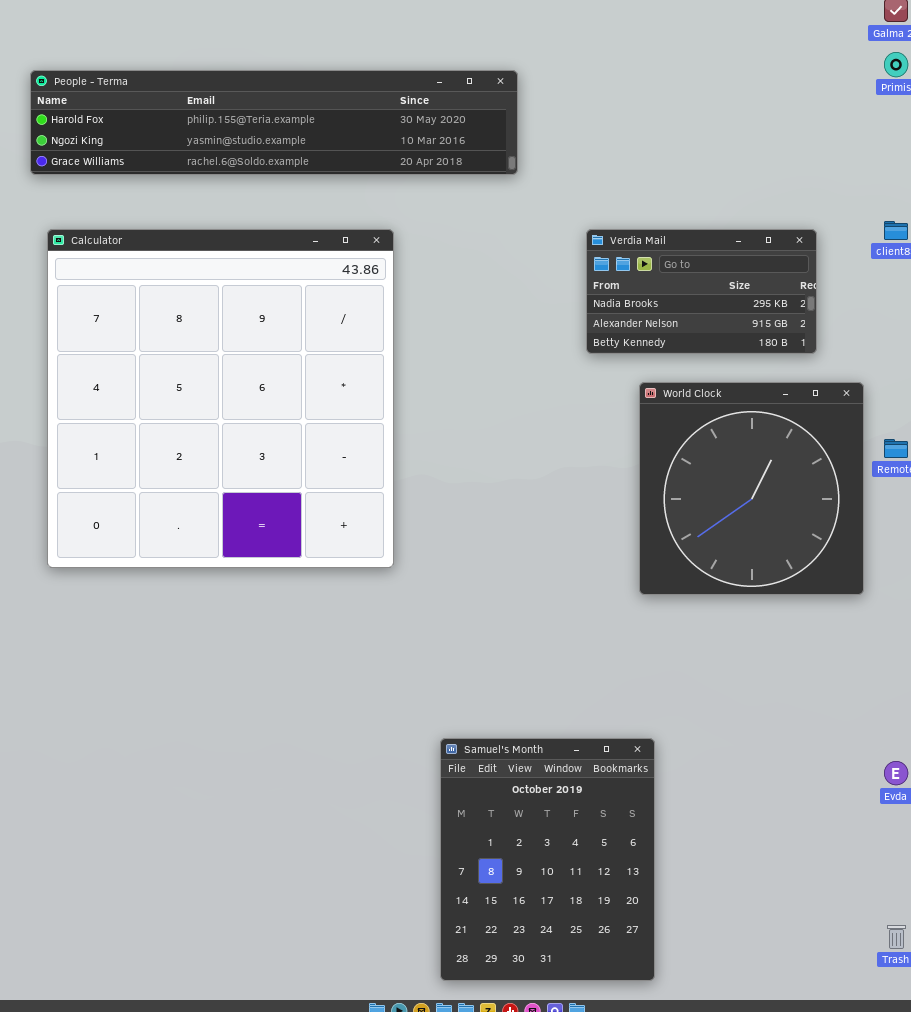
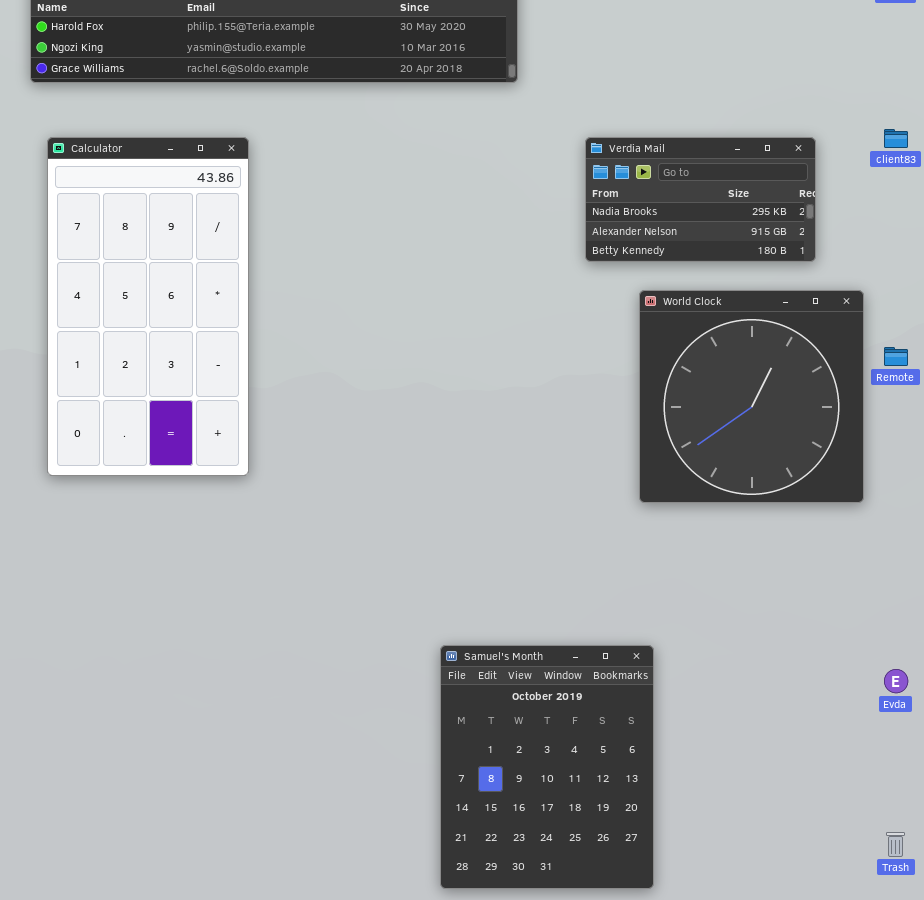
Calculator: [47,229,394,568] -> [47,137,249,476], resized

